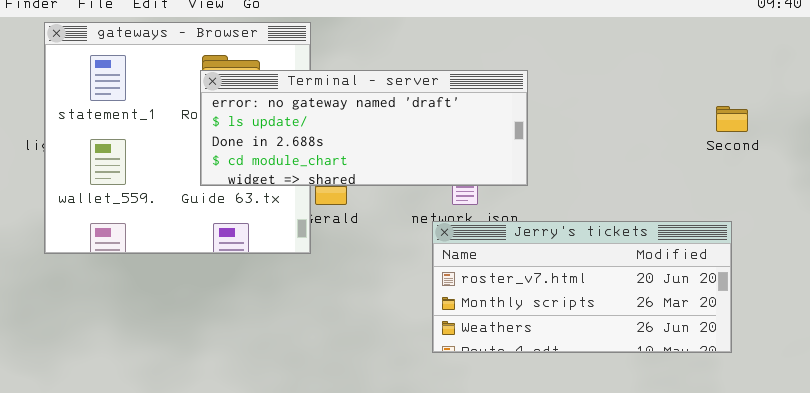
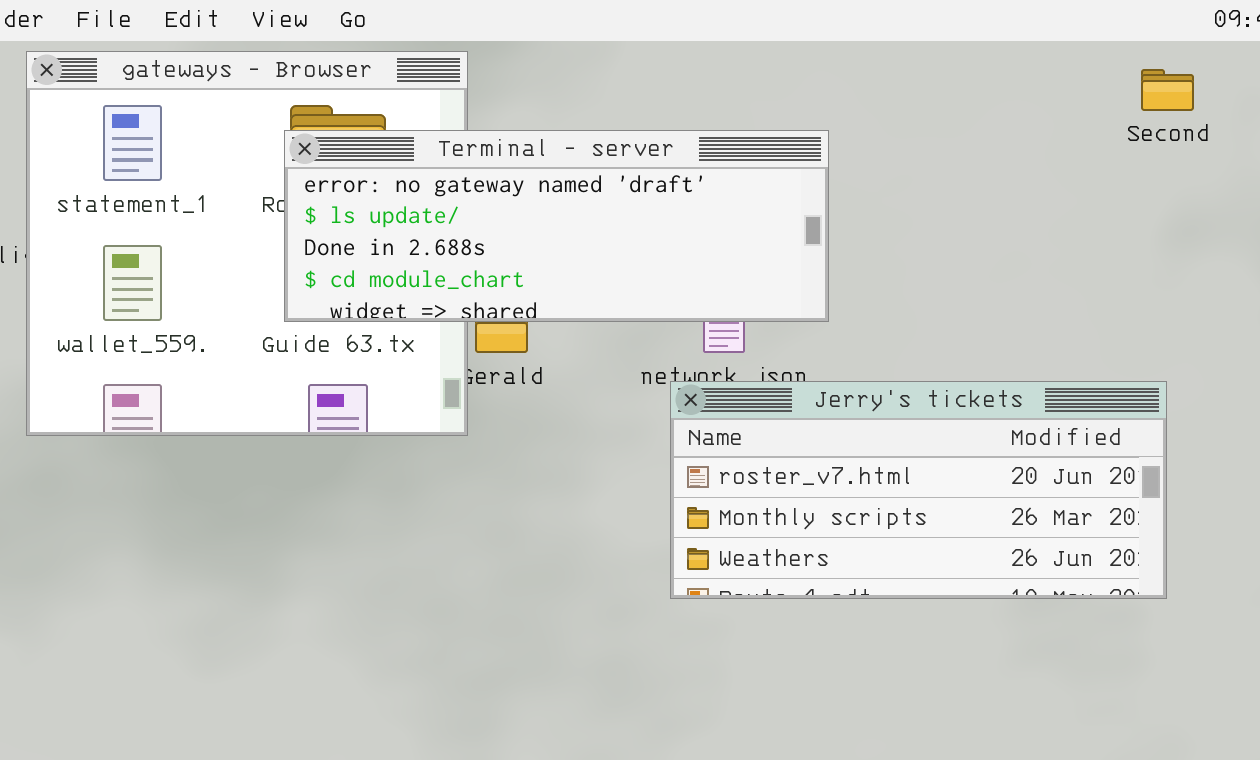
Second: [716,106,748,132] -> [1141,69,1194,111], moved

